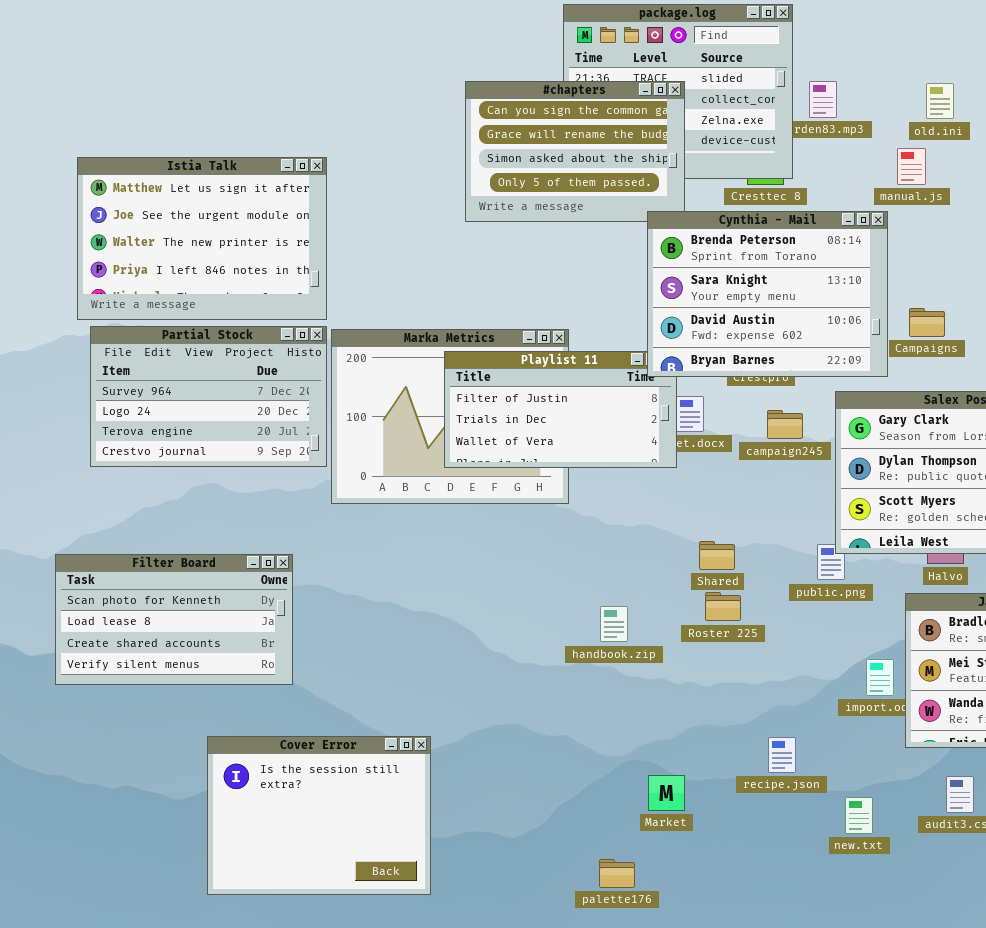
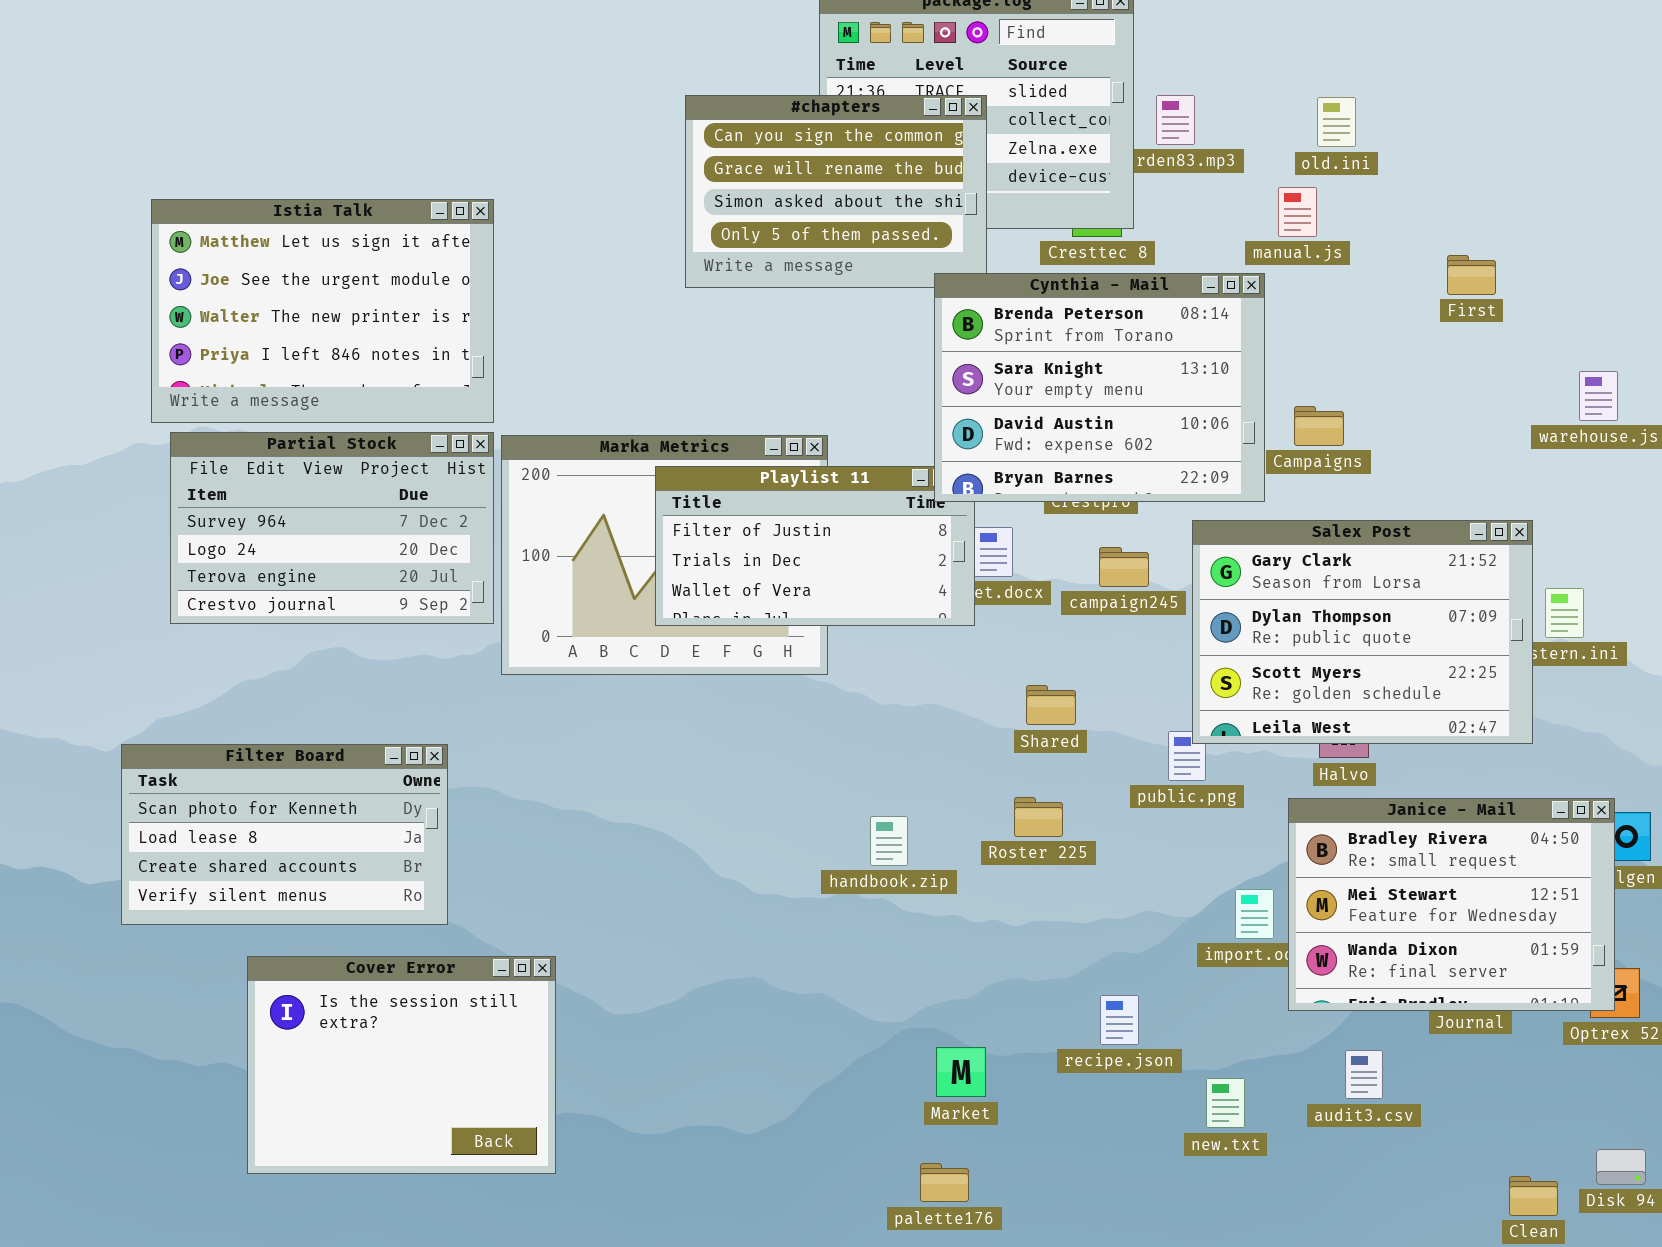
Shared: [699,541,735,570] -> [1026,685,1076,725], moved
Cover Error: [207,736,431,895] -> [247,956,556,1174], moved
palette176: [599,859,635,888] -> [920,1163,969,1202], moved

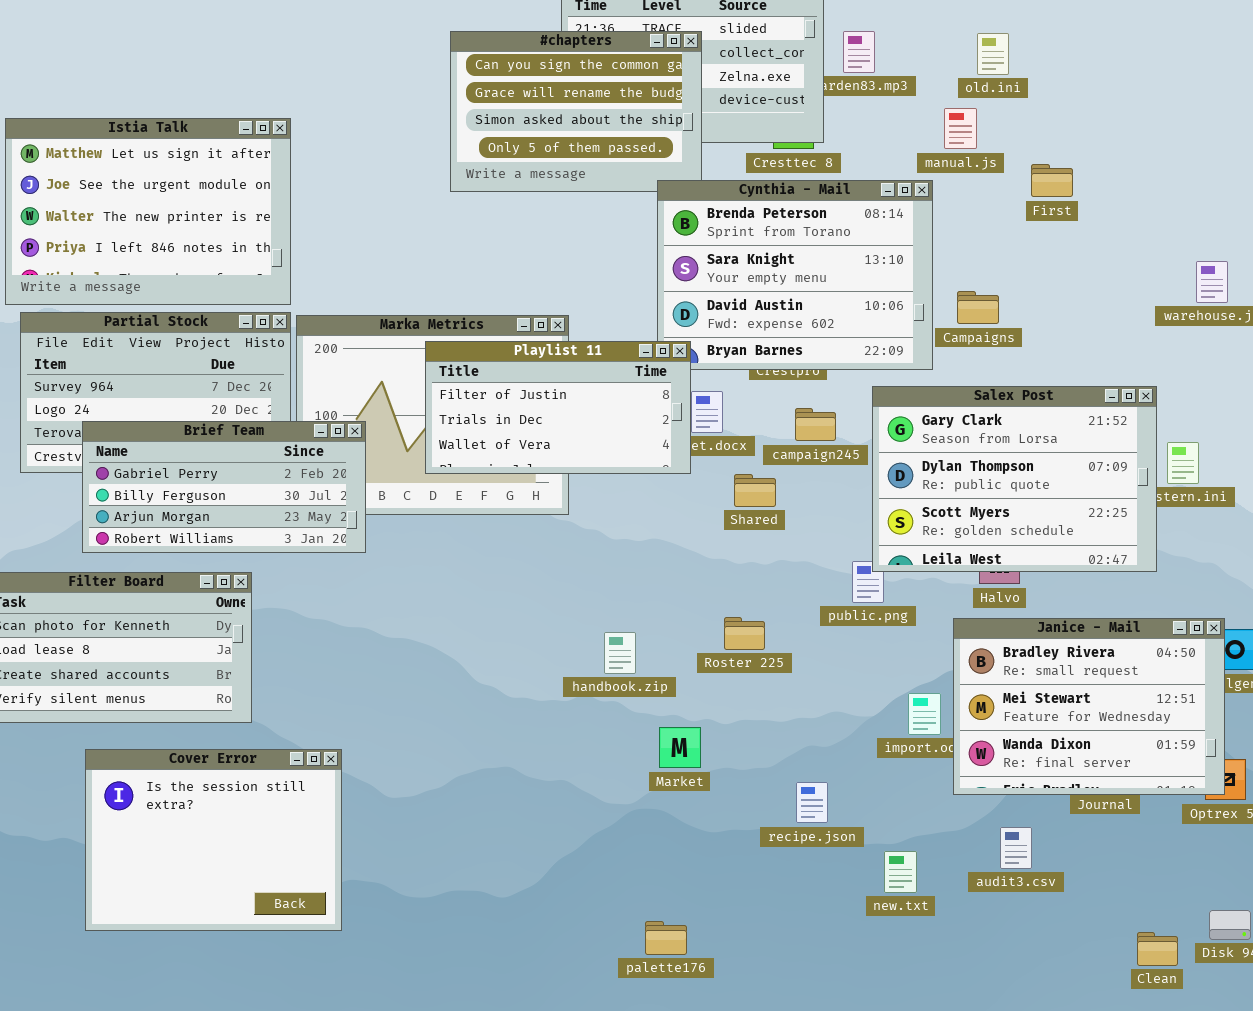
First: [1447,255,1496,295] -> [1031,164,1073,197], moved
Playlist 11: [655,466,975,626] -> [425,341,691,474], raised
Brief Team: none -> [82,421,366,553], opened
Shared: [1026,685,1076,725] -> [734,474,776,507], moved
Market: [936,1047,986,1097] -> [659,727,701,768], moved

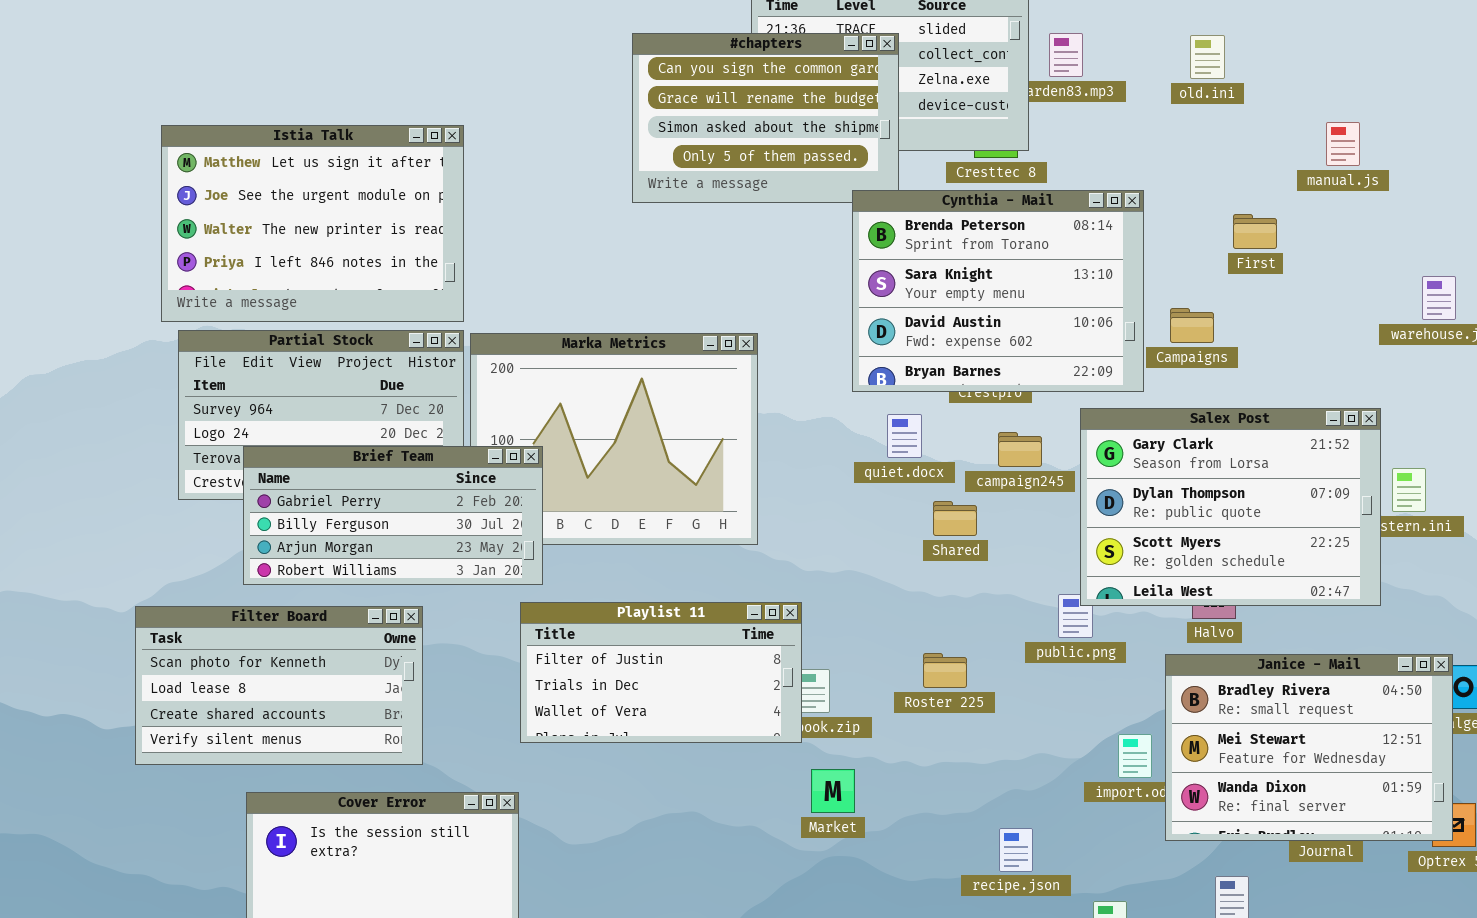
manual.js: [944,108,977,149] -> [1326,122,1360,166], moved
First: [1031,164,1073,197] -> [1233,214,1277,249], moved
Playlist 11: [425,341,691,474] -> [520,602,802,743], moved
Market: [659,727,701,768] -> [811,769,855,813], moved

